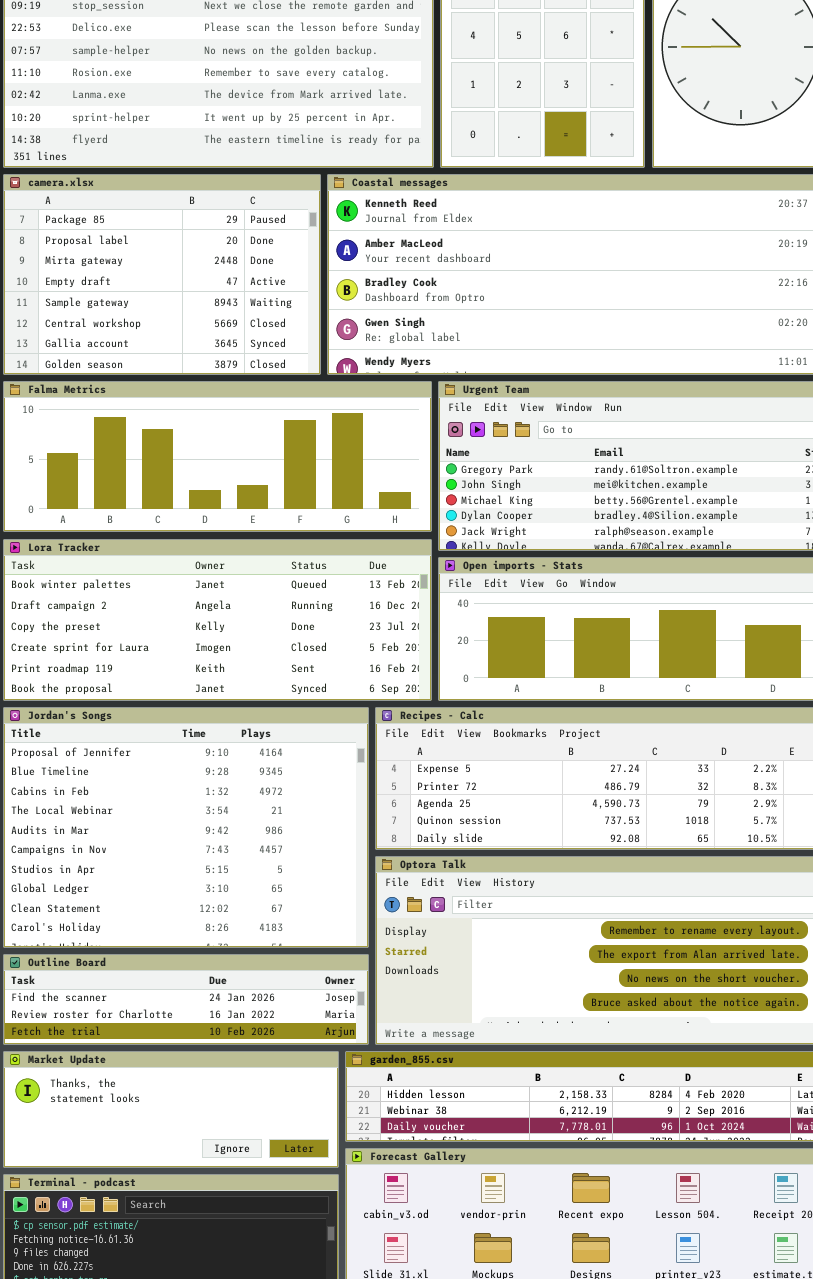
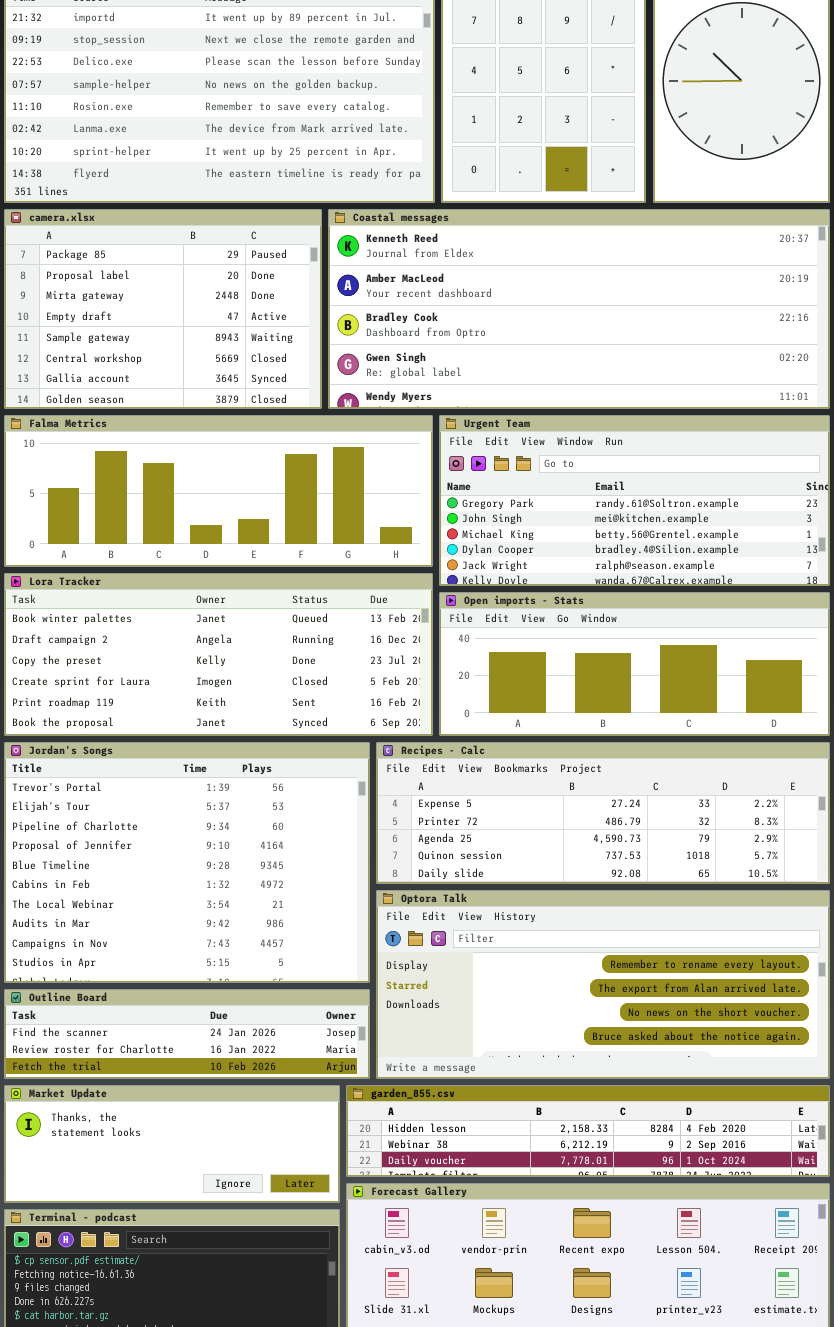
Jordan's Songs: [3,707,369,948] -> [4,742,370,983], scrolled up 3 rows

